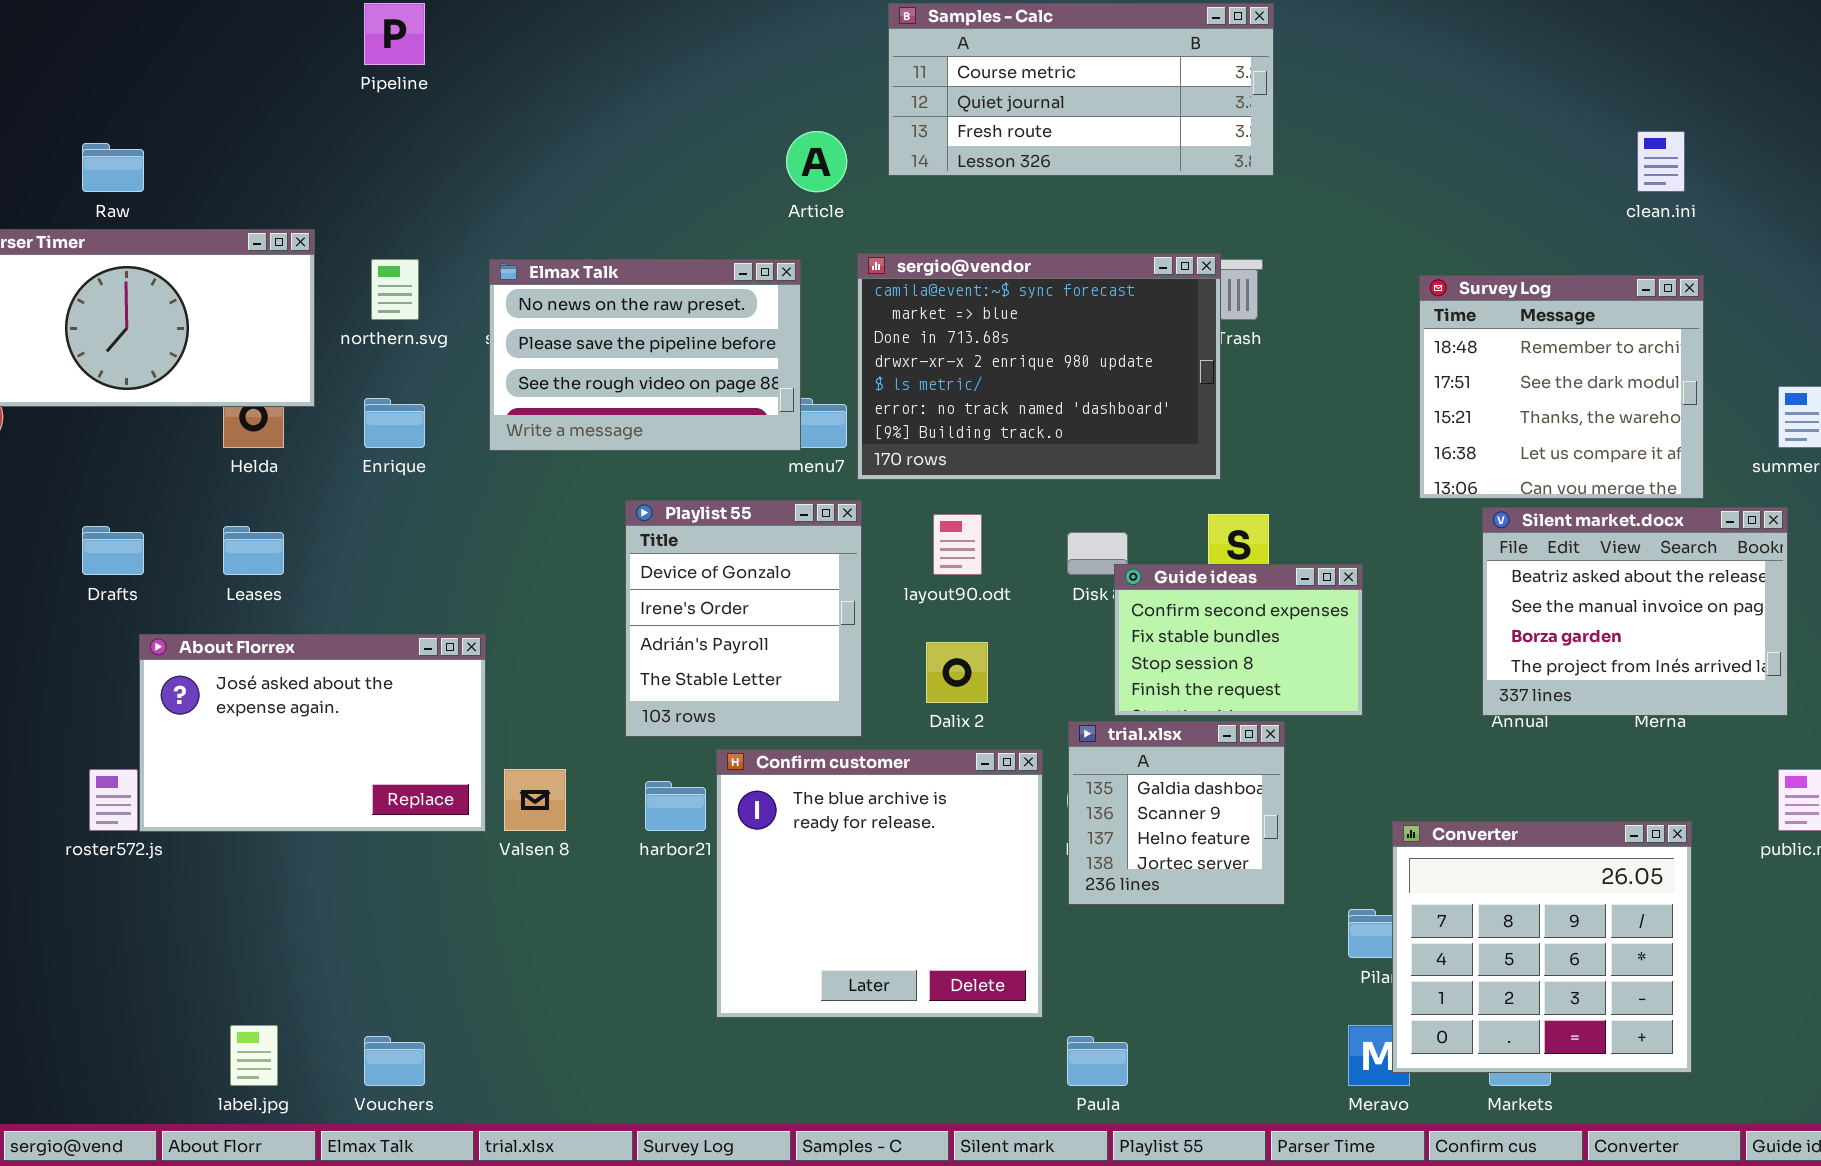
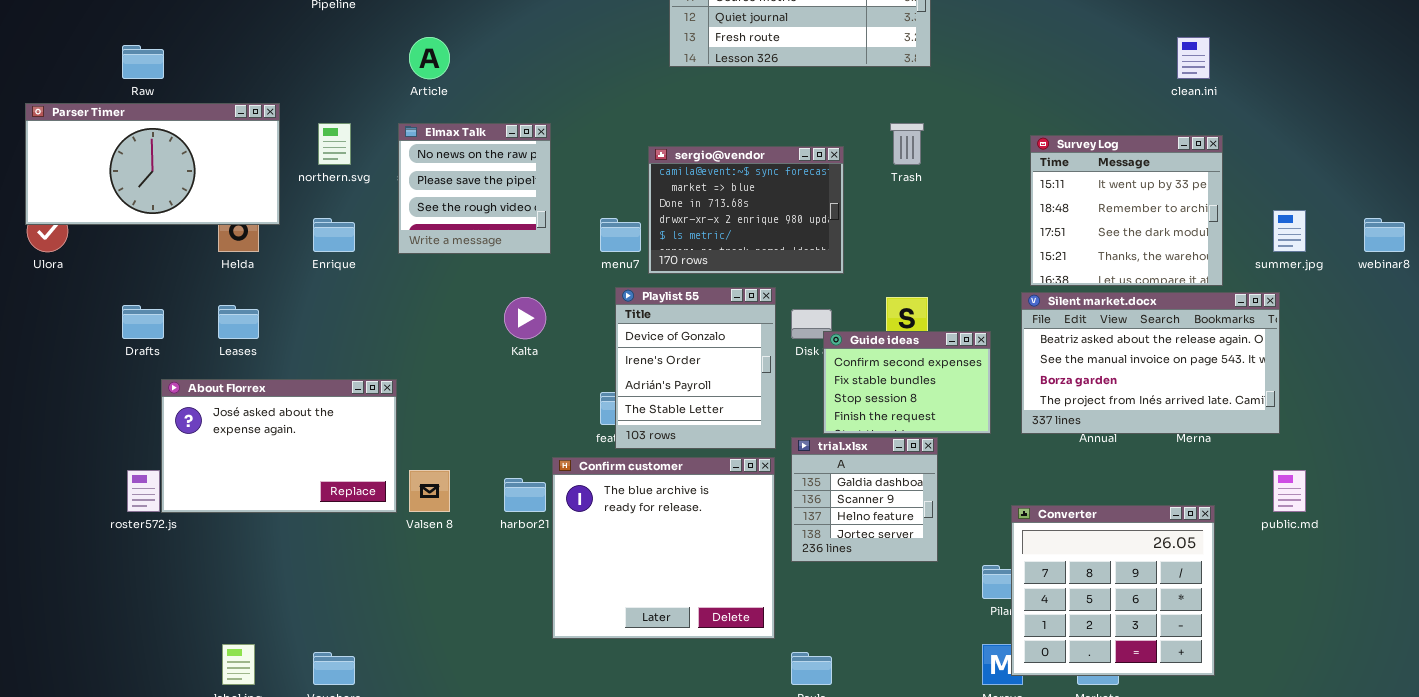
Article: [786,131,847,192] -> [409,37,450,79], moved
sergio@vendor: [857,253,1221,480] -> [648,146,844,274], resized
Elmax Talk: [489,259,801,451] -> [398,123,551,254], resized
Survey Log: [1419,275,1704,499] -> [1030,135,1223,286], scrolled up 1 row
Playlist 55: [625,500,862,737] -> [615,287,776,449], moved
Silent market.docx: [1482,507,1788,716] -> [1021,292,1280,434], resized

